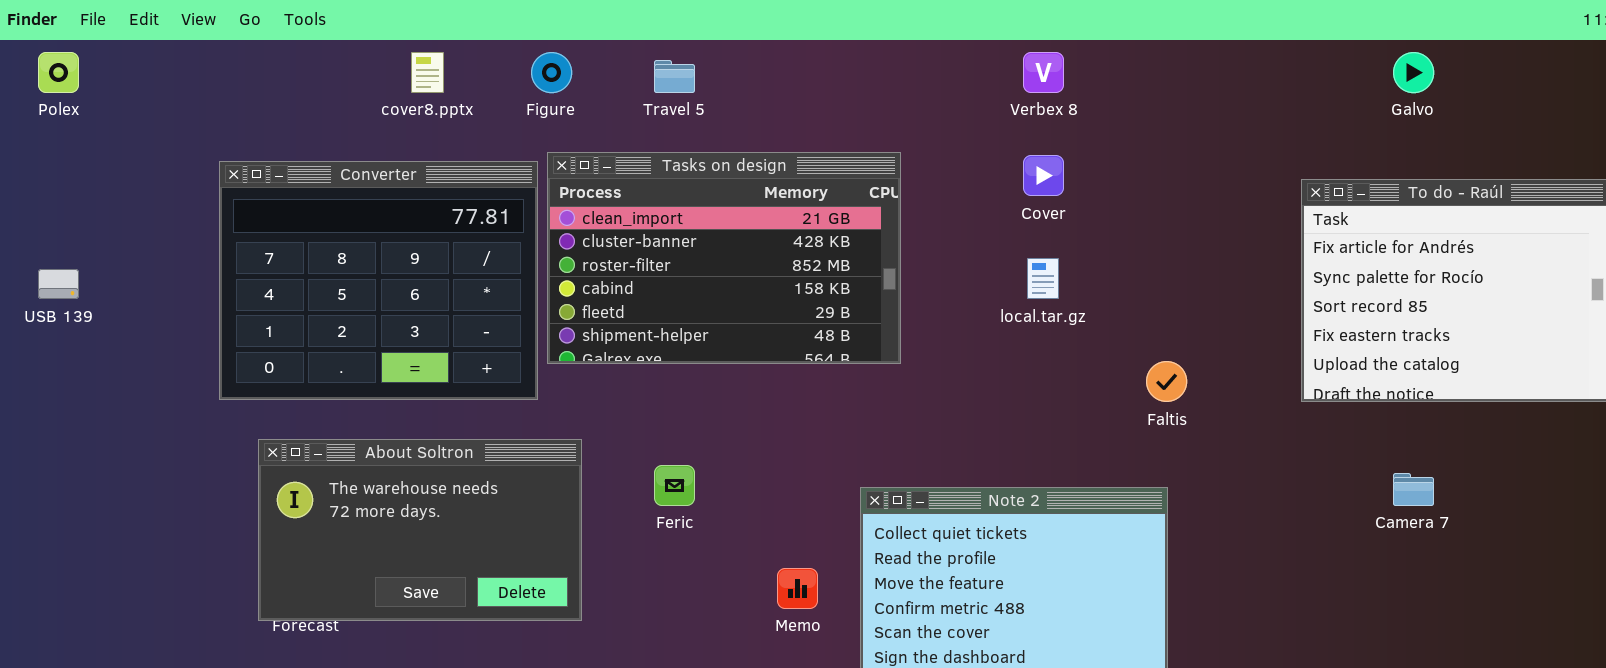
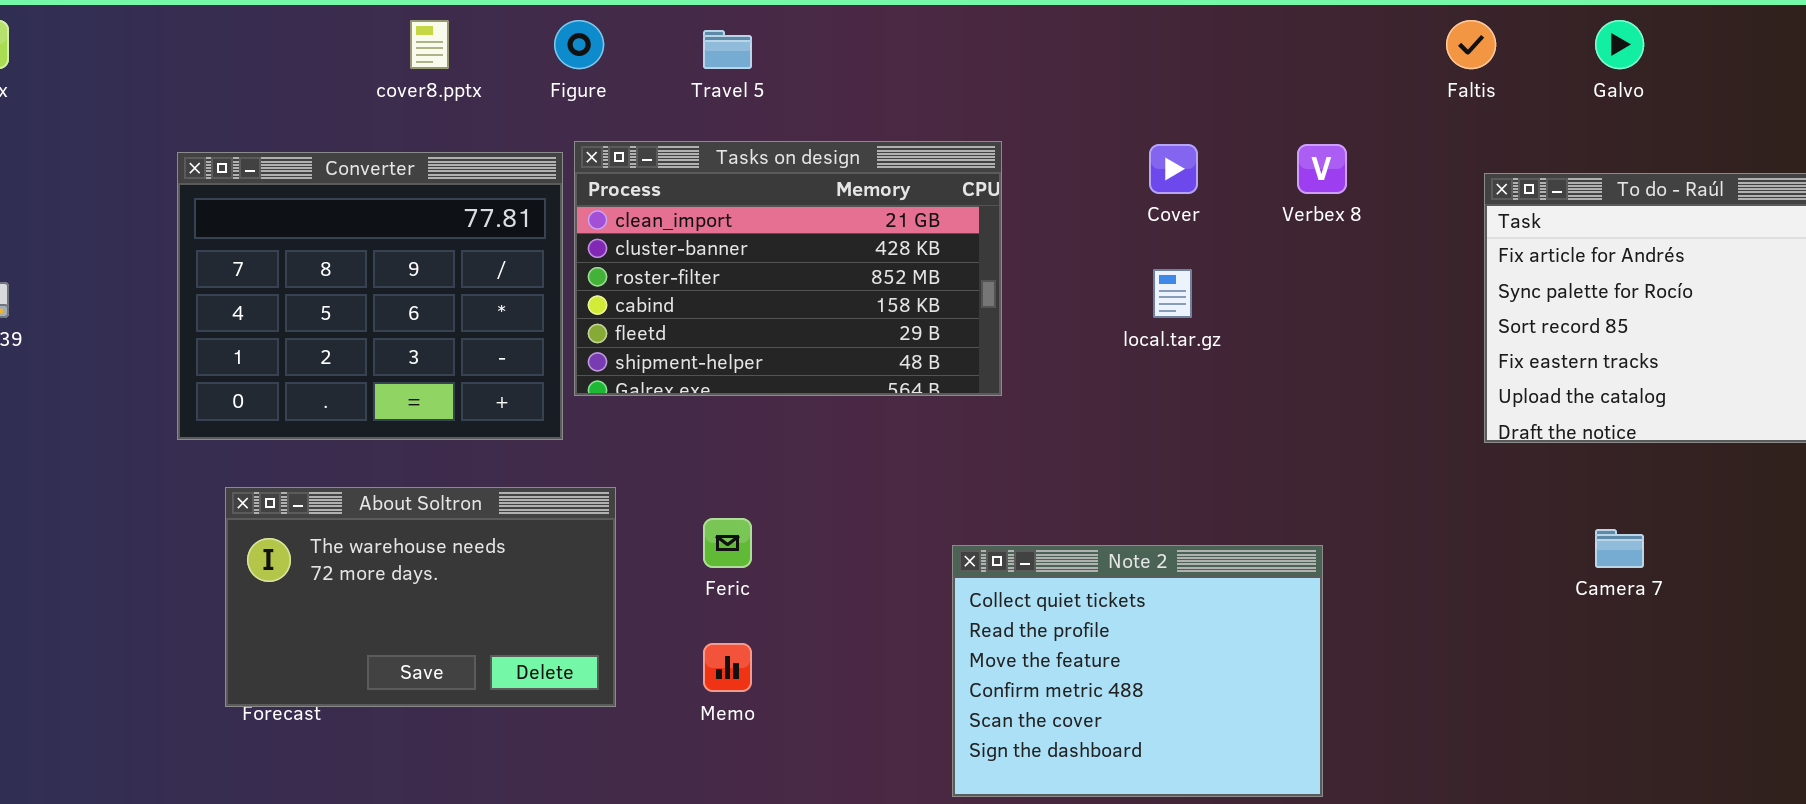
Verbex 8: [1023,52,1064,93] -> [1297,144,1347,194], moved
Faltis: [1146,361,1187,402] -> [1446,20,1496,69], moved
Memo: [777,568,818,609] -> [703,643,752,692], moved

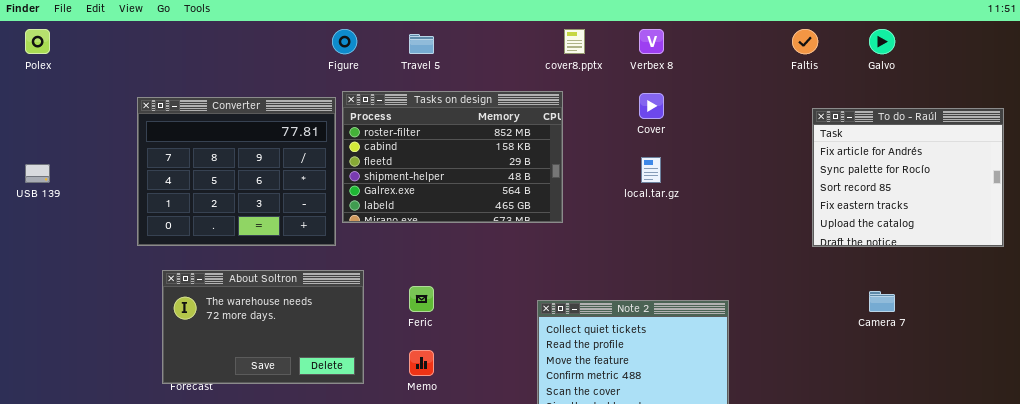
cover8.pptx: [410,20,449,69] -> [564,29,585,54], moved
Tasks on design: [574,141,1002,396] -> [342,91,563,223], scrolled down 2 rows
Verbex 8: [1297,144,1347,194] -> [639,29,664,54], moved

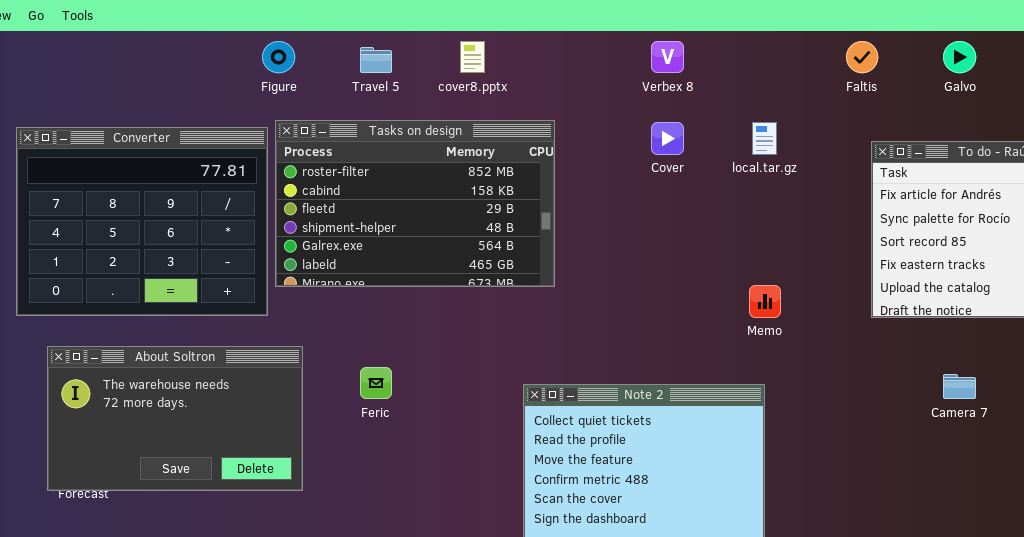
cover8.pptx: [564,29,585,54] -> [460,41,485,73], moved
local.tar.gz: [641,157,661,183] -> [752,122,777,155], moved
Memo: [409,350,434,376] -> [749,285,781,318], moved

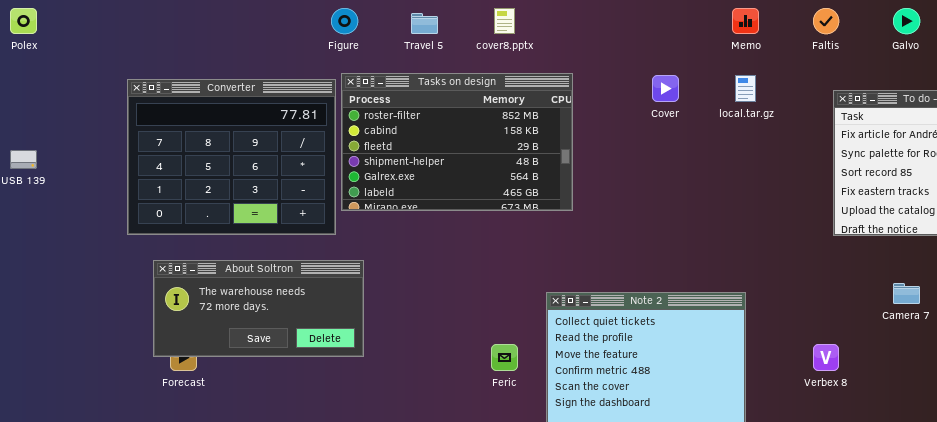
Verbex 8: [651,41,684,73] -> [813,344,839,371], moved
Memo: [749,285,781,318] -> [732,8,759,34], moved
About Soltron: [47,346,303,491] -> [153,260,364,357], resized
Feric: [360,367,392,399] -> [491,344,518,371], moved

